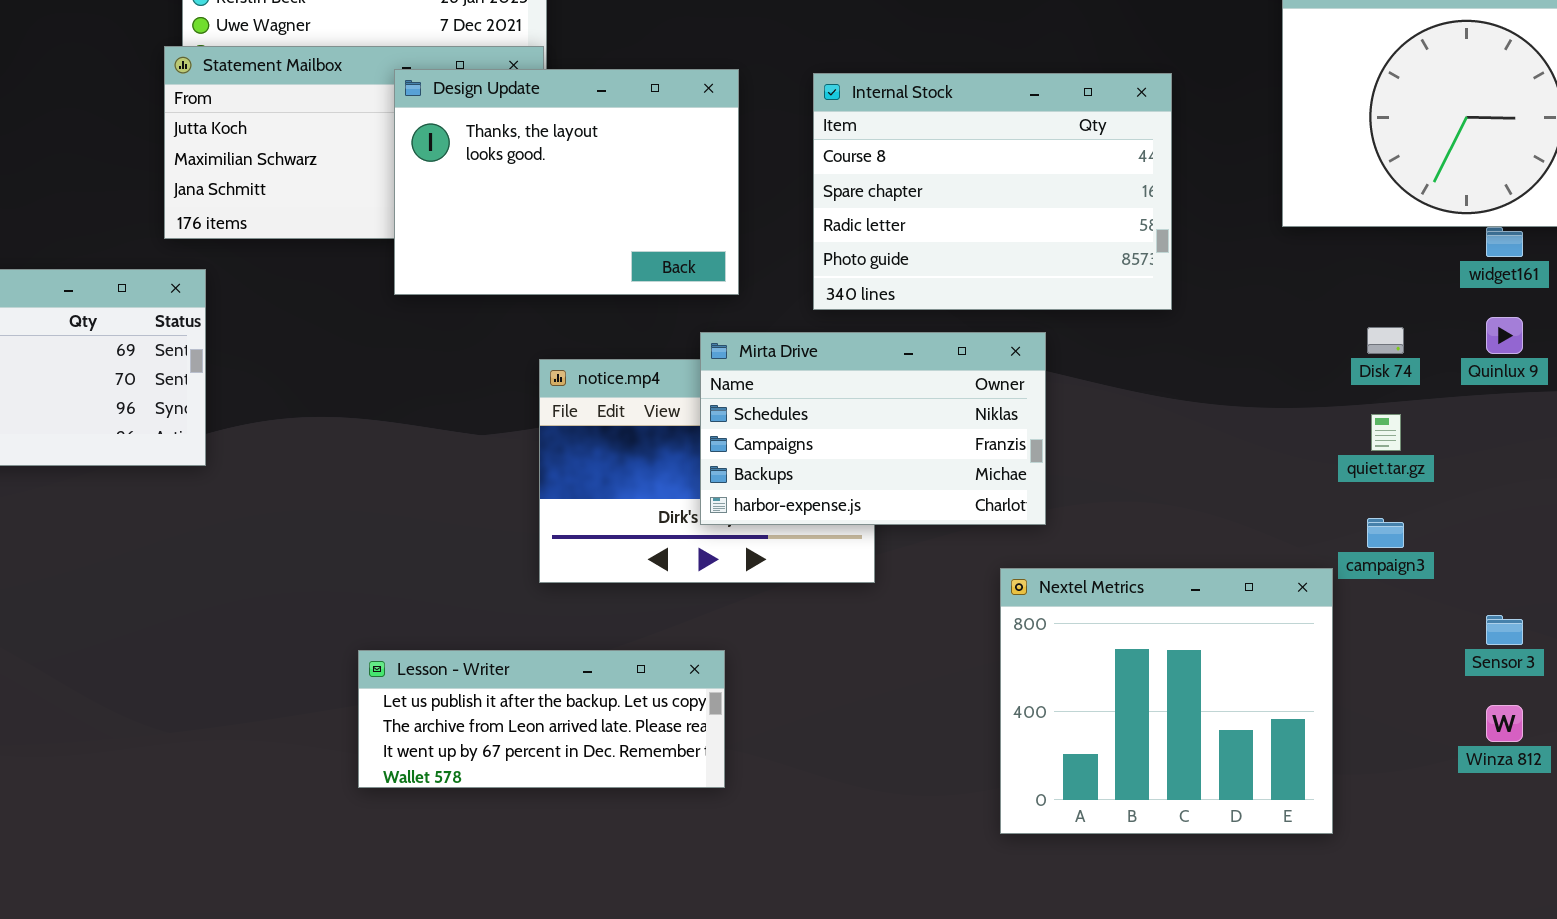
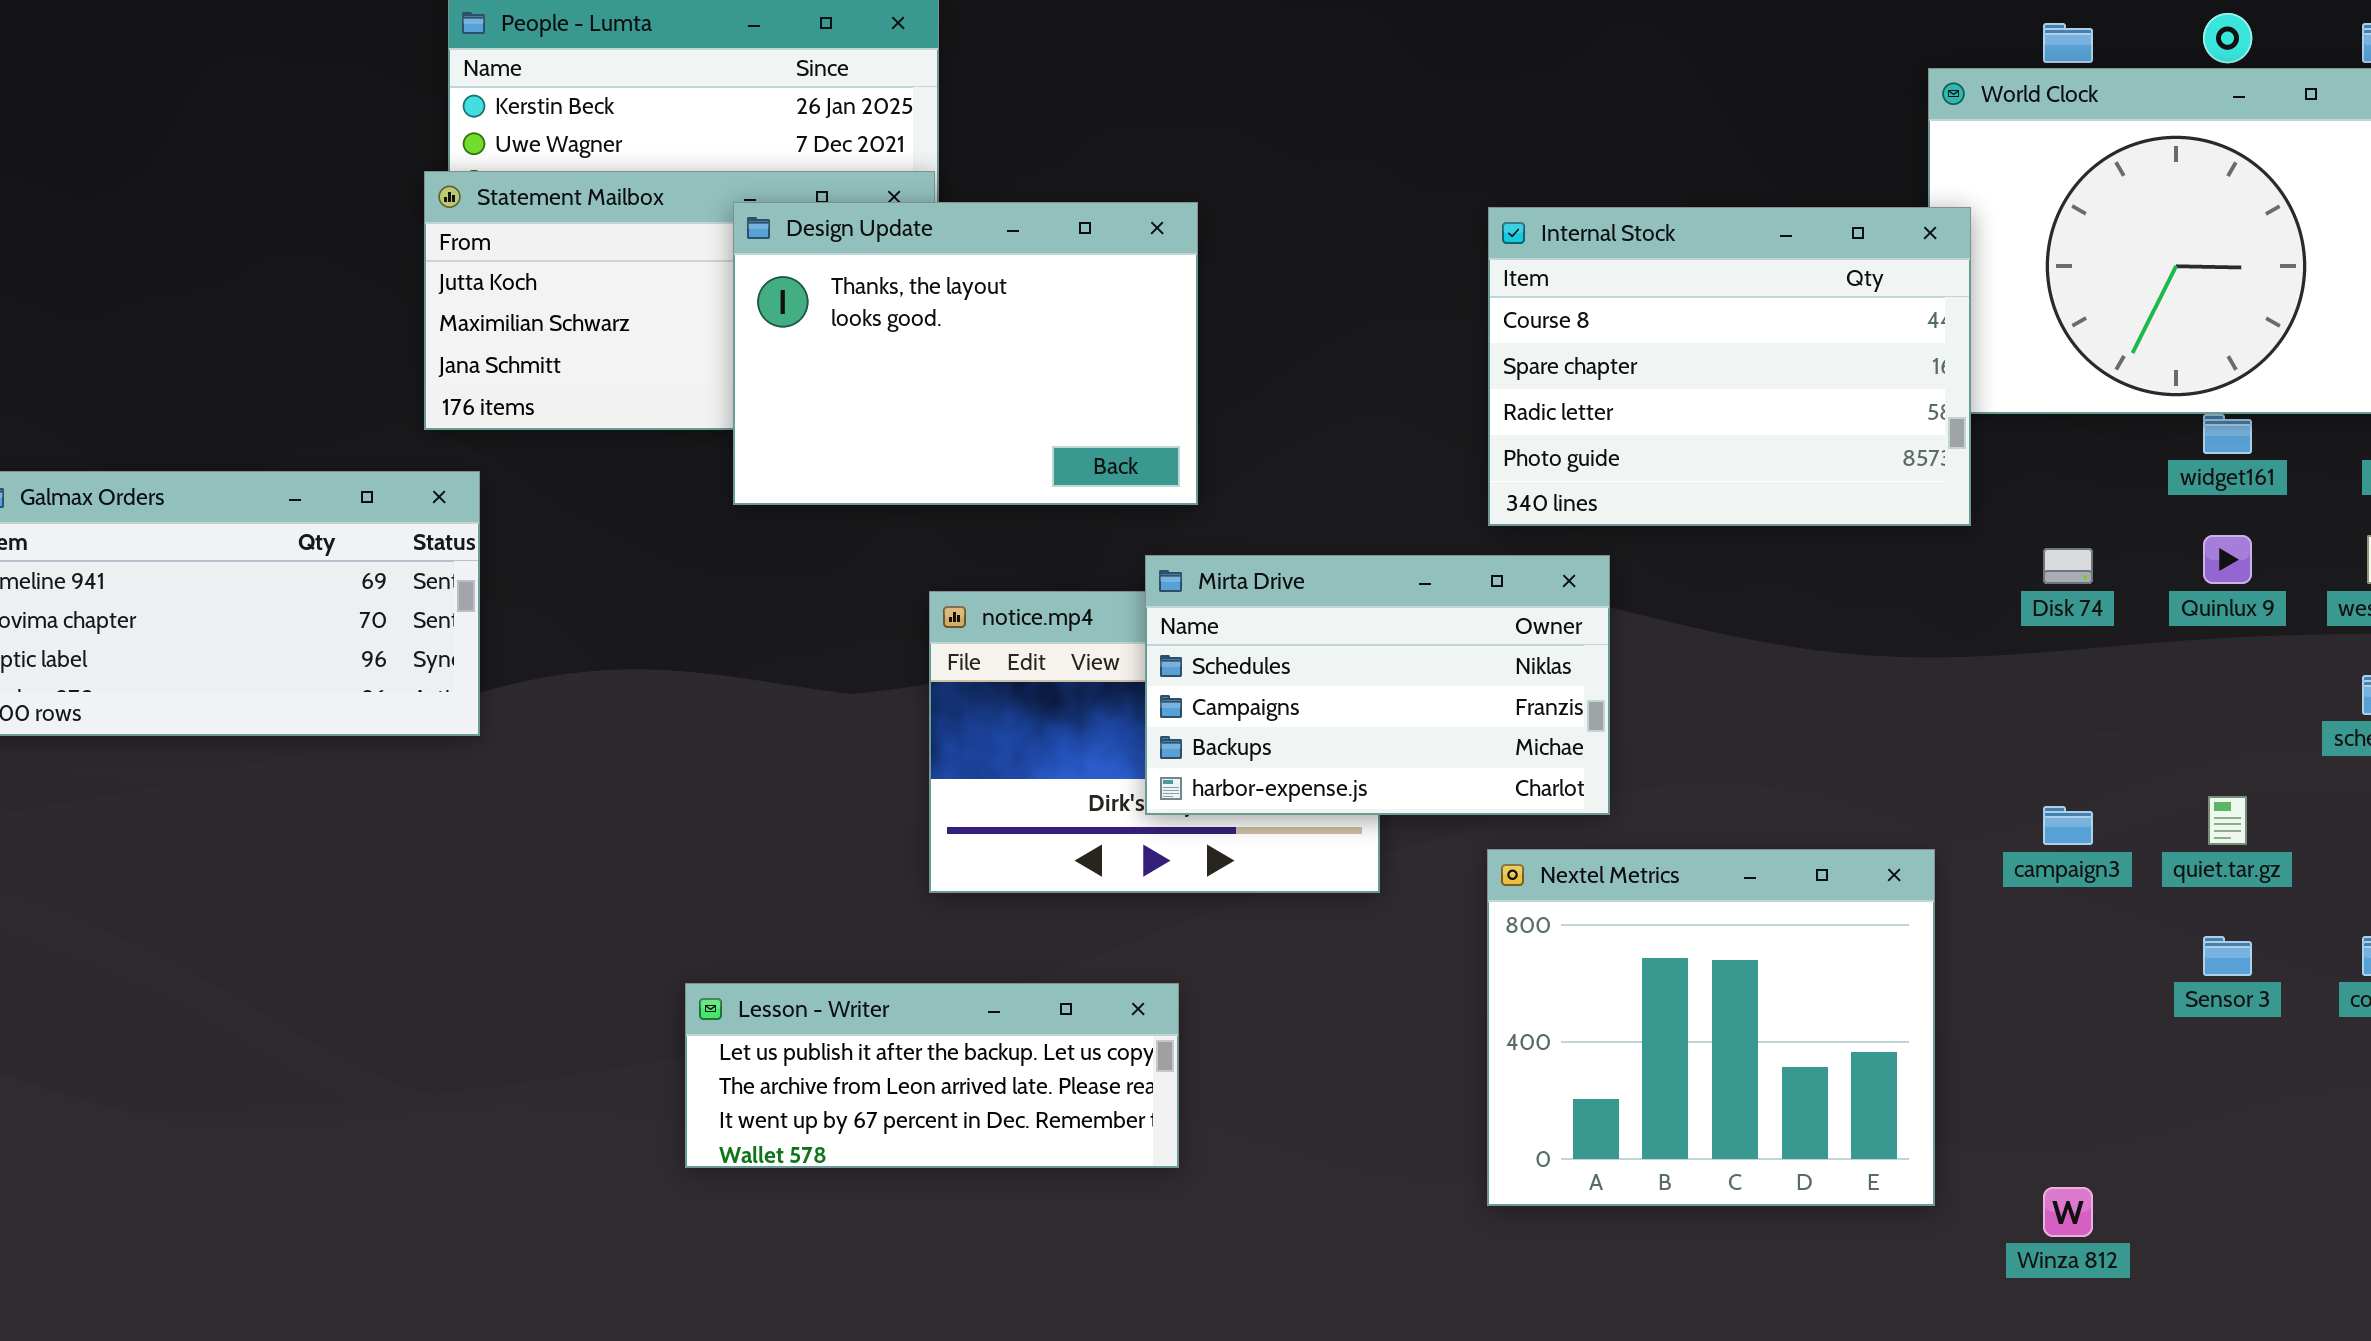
Internal Stock: [813,73,1172,310] -> [1488,207,1971,526], moved
quiet.tar.gz: [1371,414,1401,451] -> [2208,796,2247,845], moved
Nextel Metrics: [1000,568,1333,834] -> [1487,849,1935,1206], moved
Winza 812: [1486,705,1523,742] -> [2043,1187,2093,1237], moved

